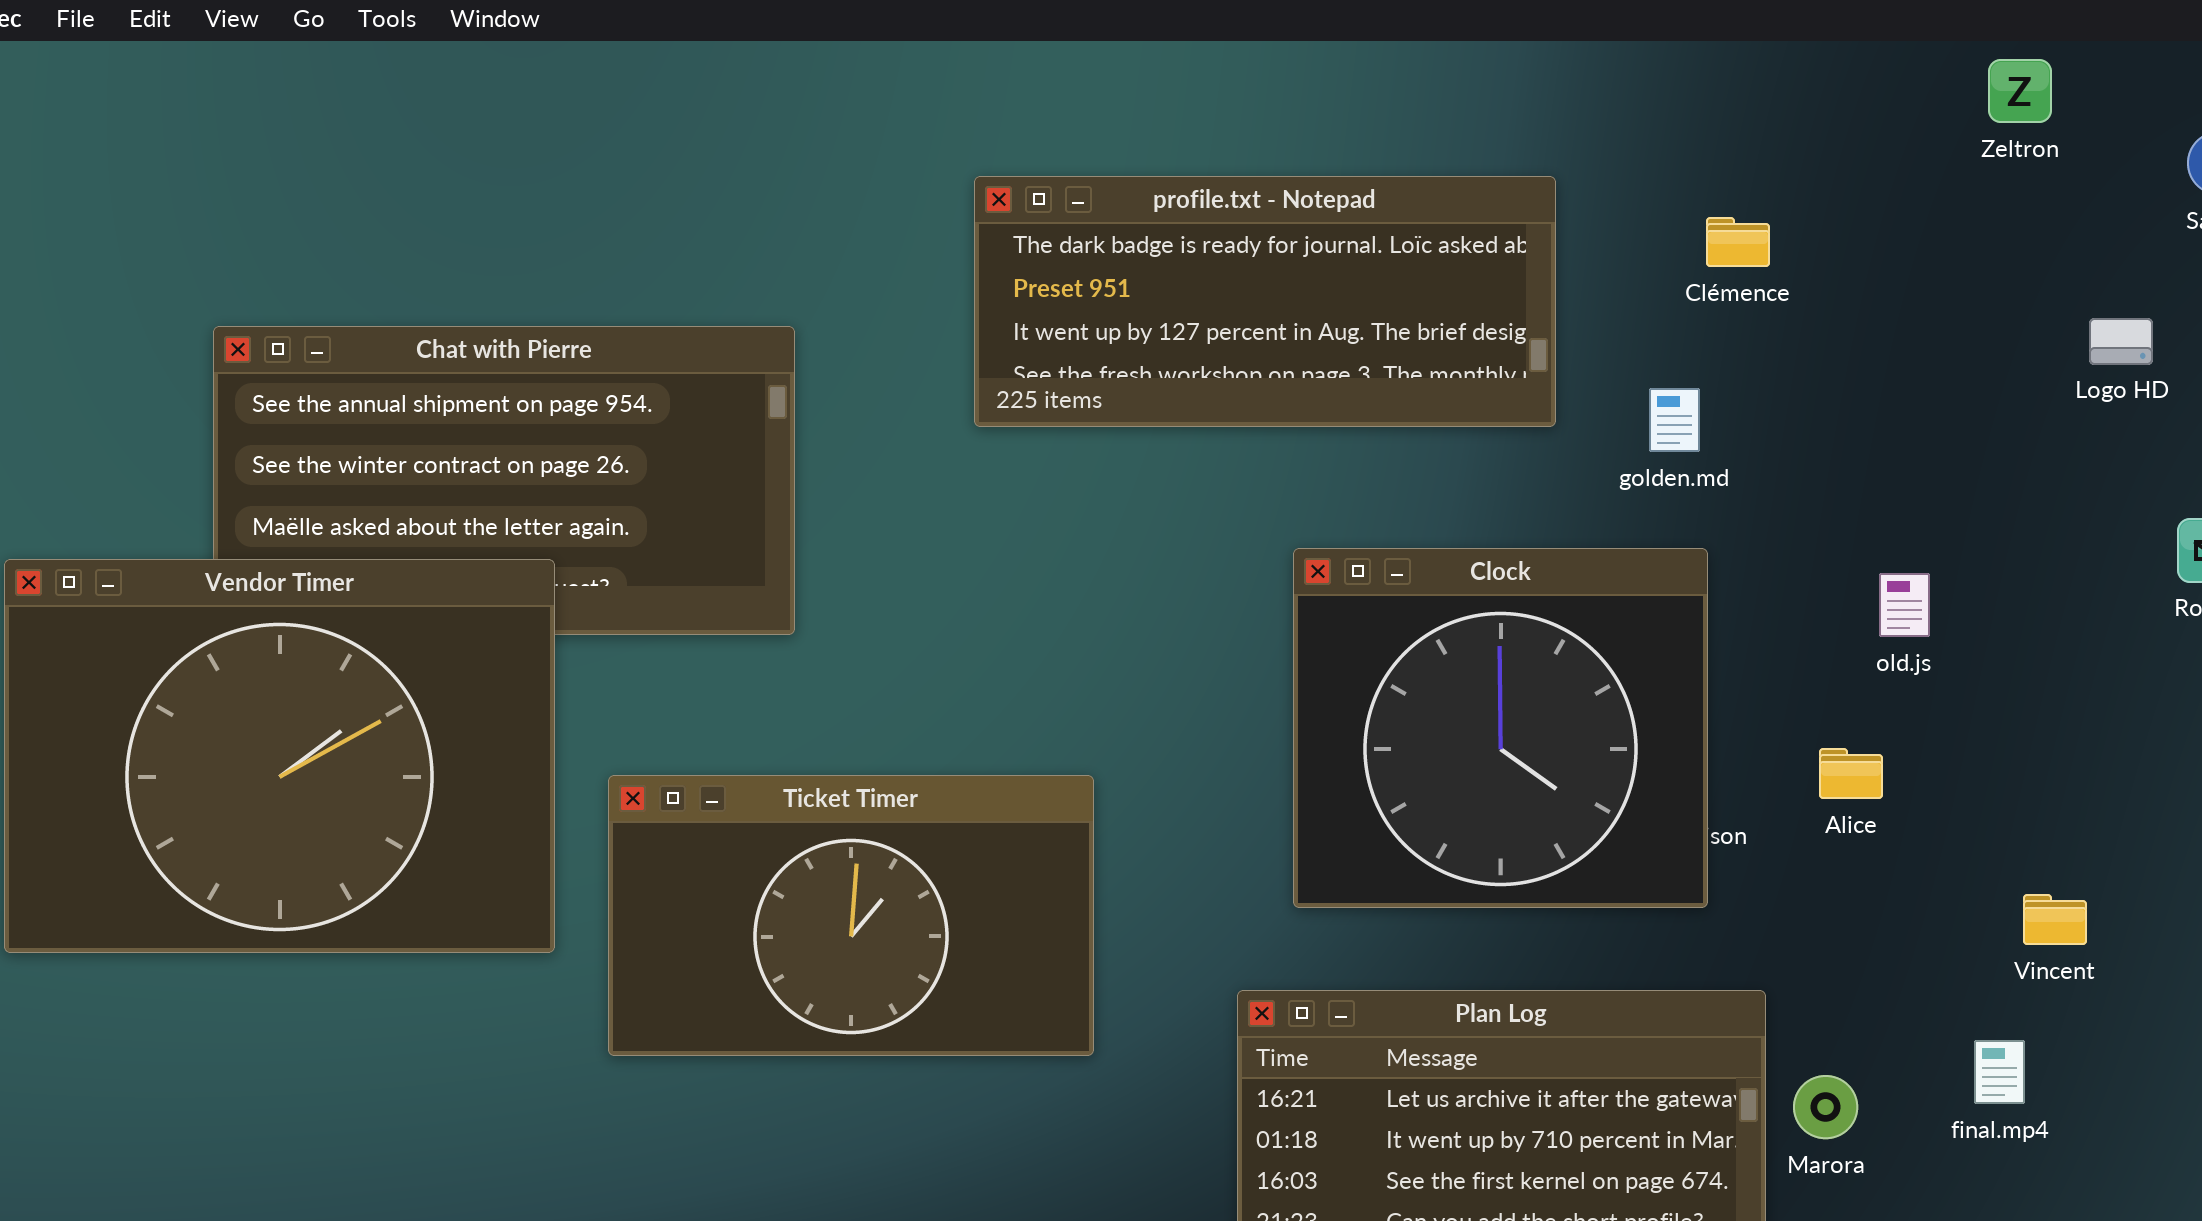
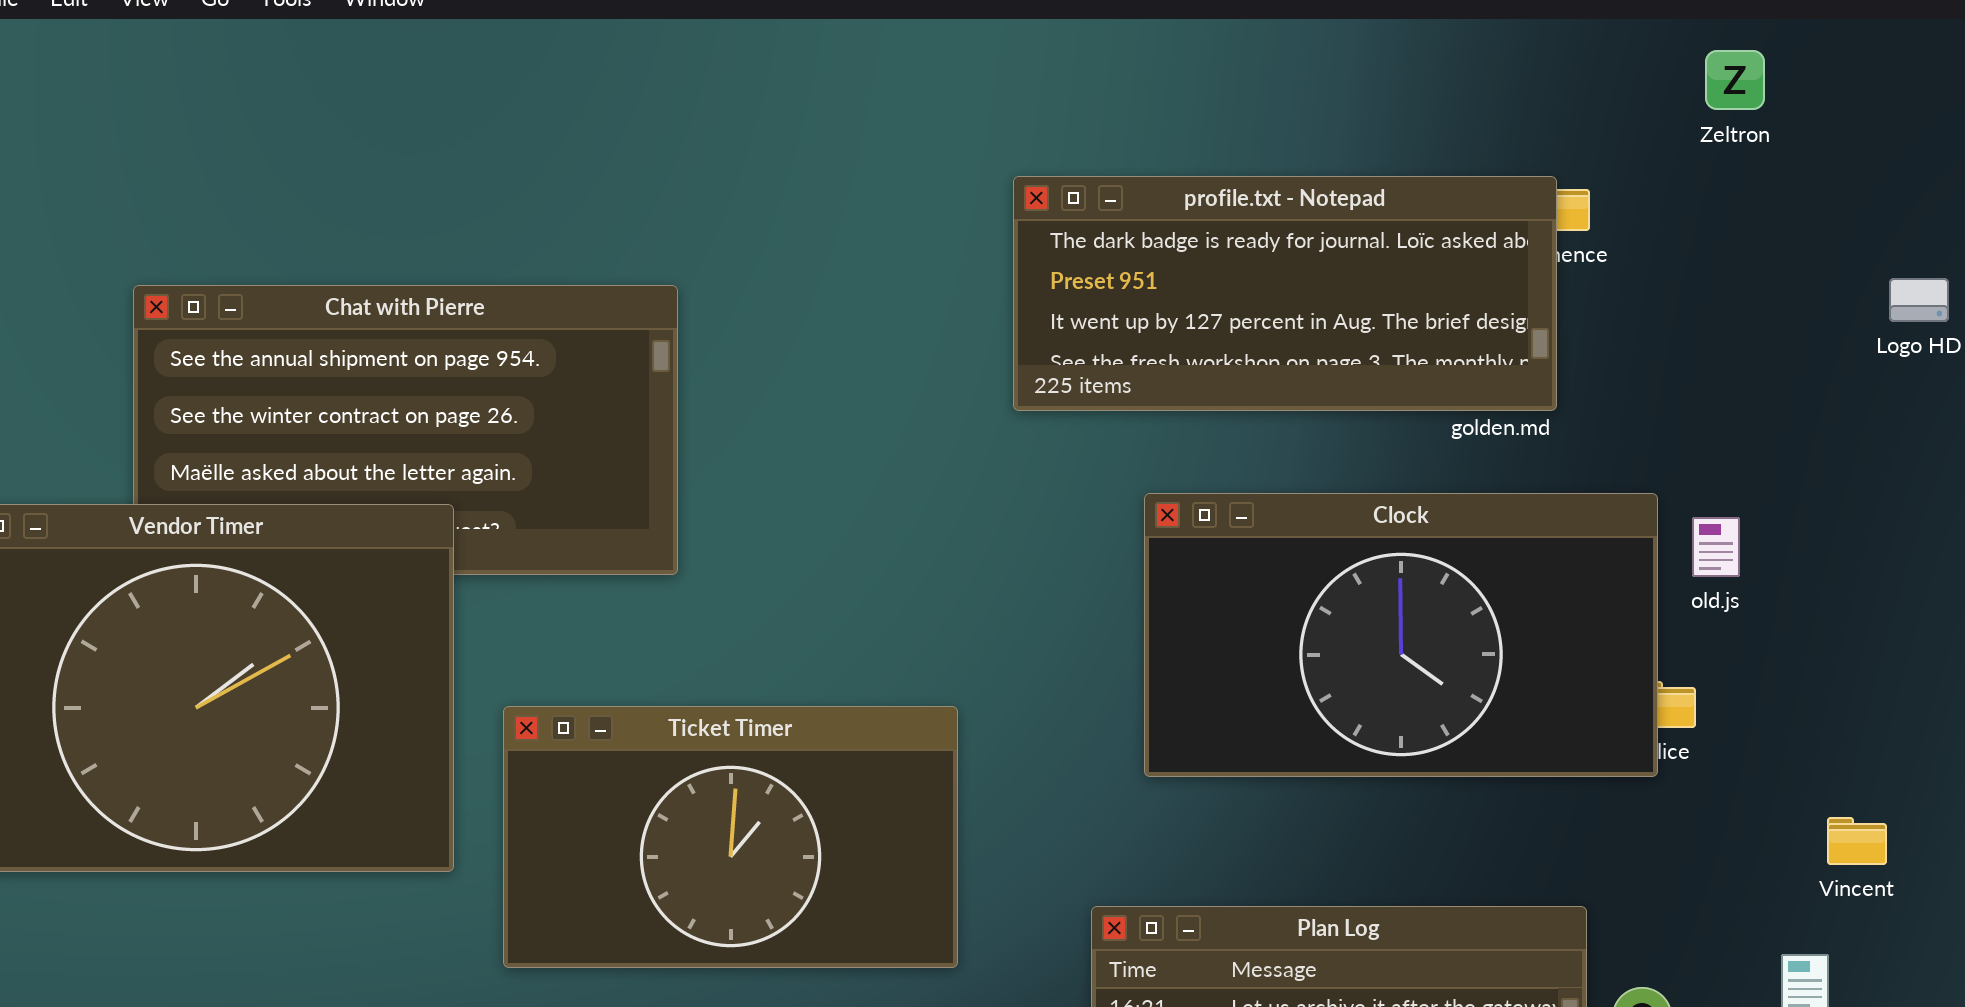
Zeltron: [1988,59,2052,123] -> [1705,50,1765,110], moved
profile.txt - Notepad: [974,176,1556,427] -> [1013,176,1557,411], moved
Clock: [1293,548,1708,908] -> [1144,493,1658,777], resized

